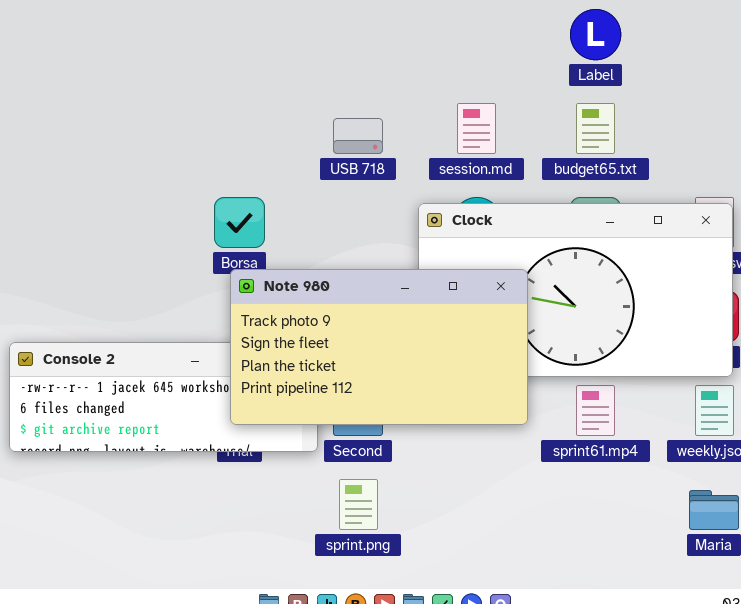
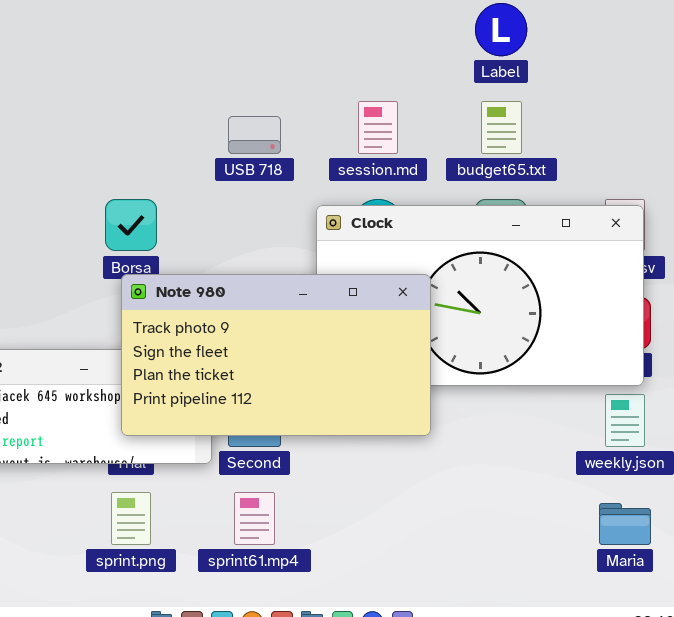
sprint61.mp4: [576,385,615,436] -> [234,492,275,545], moved
sprint.png: [339,479,378,530] -> [111,492,151,545], moved

